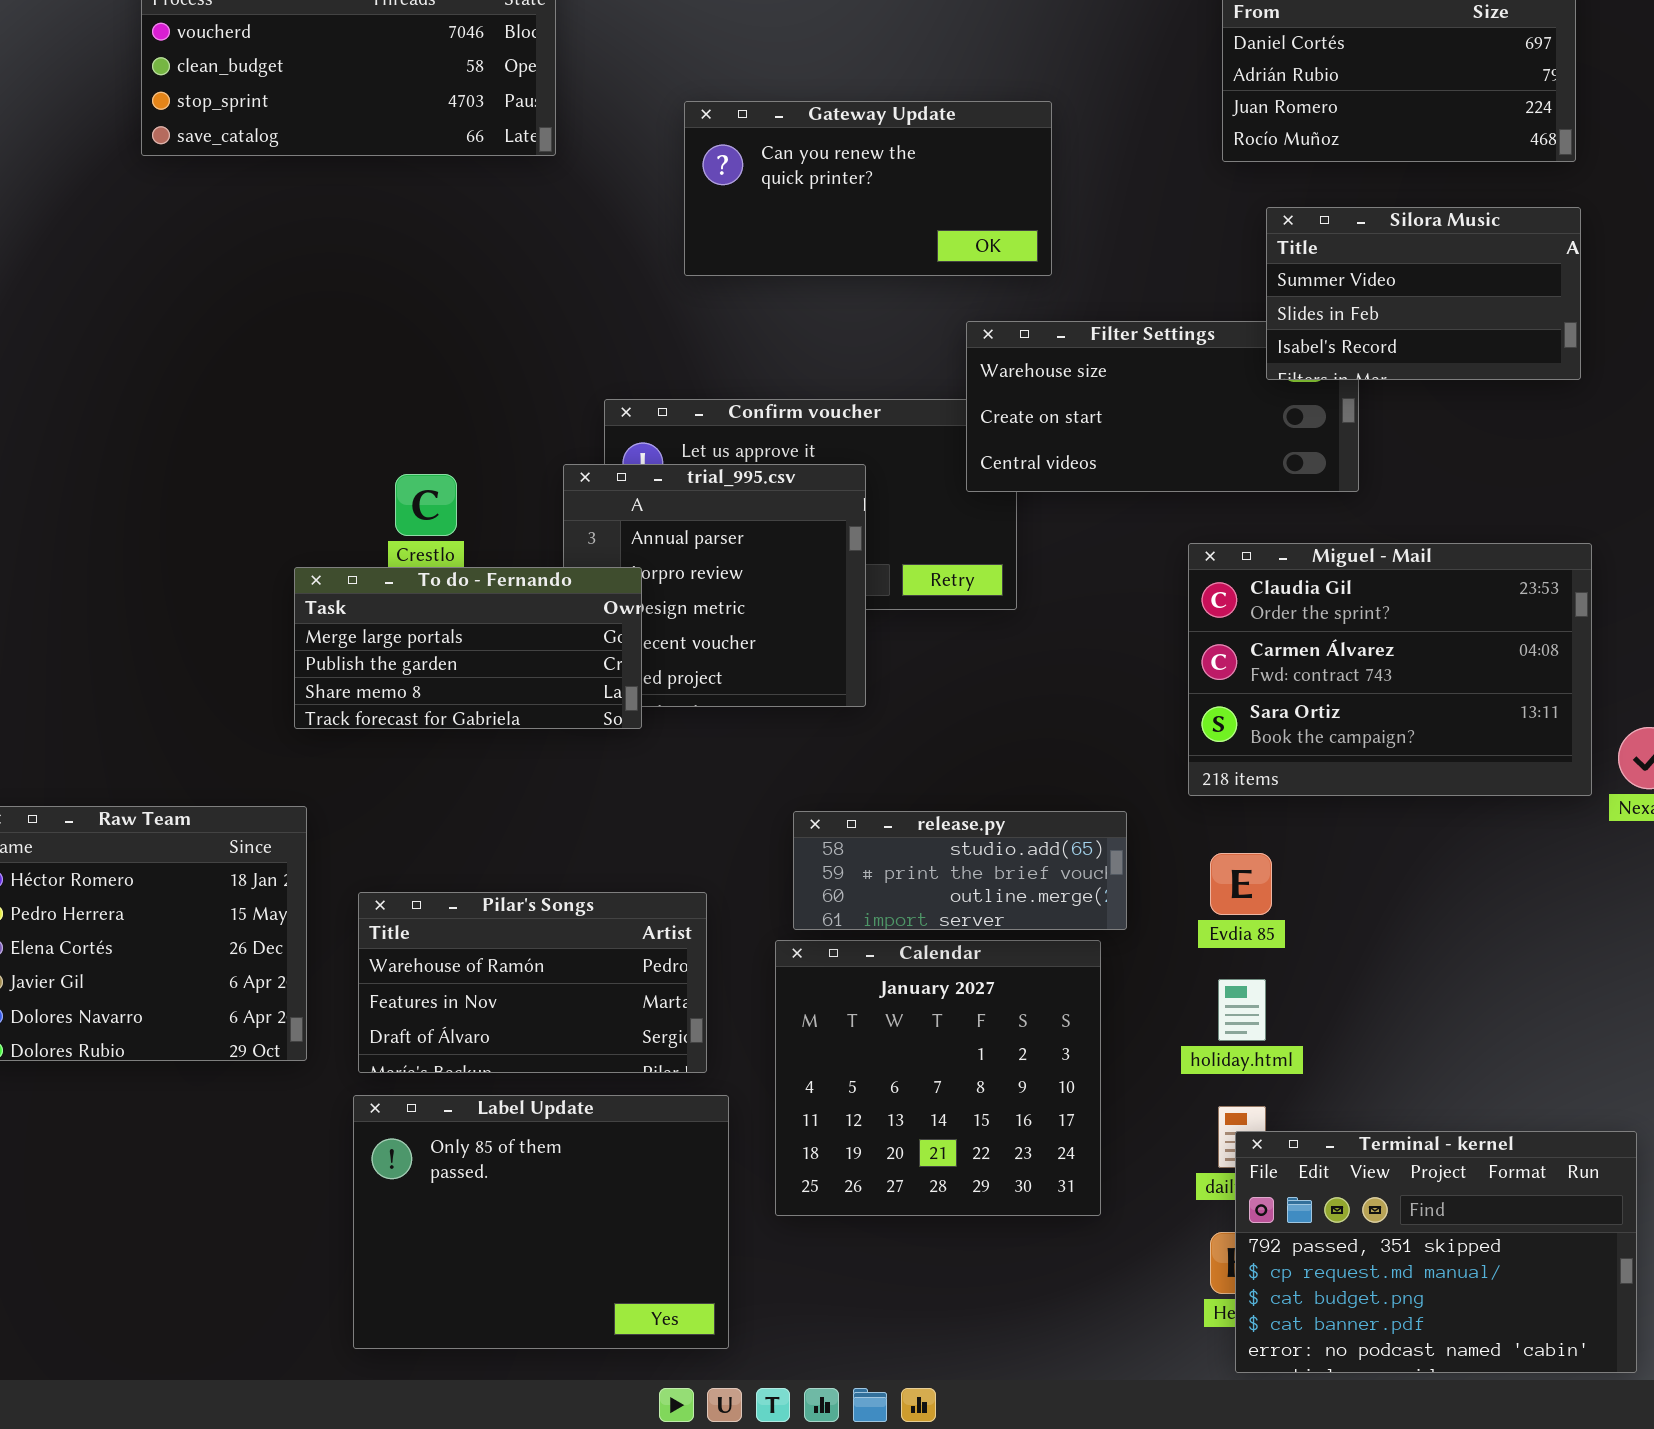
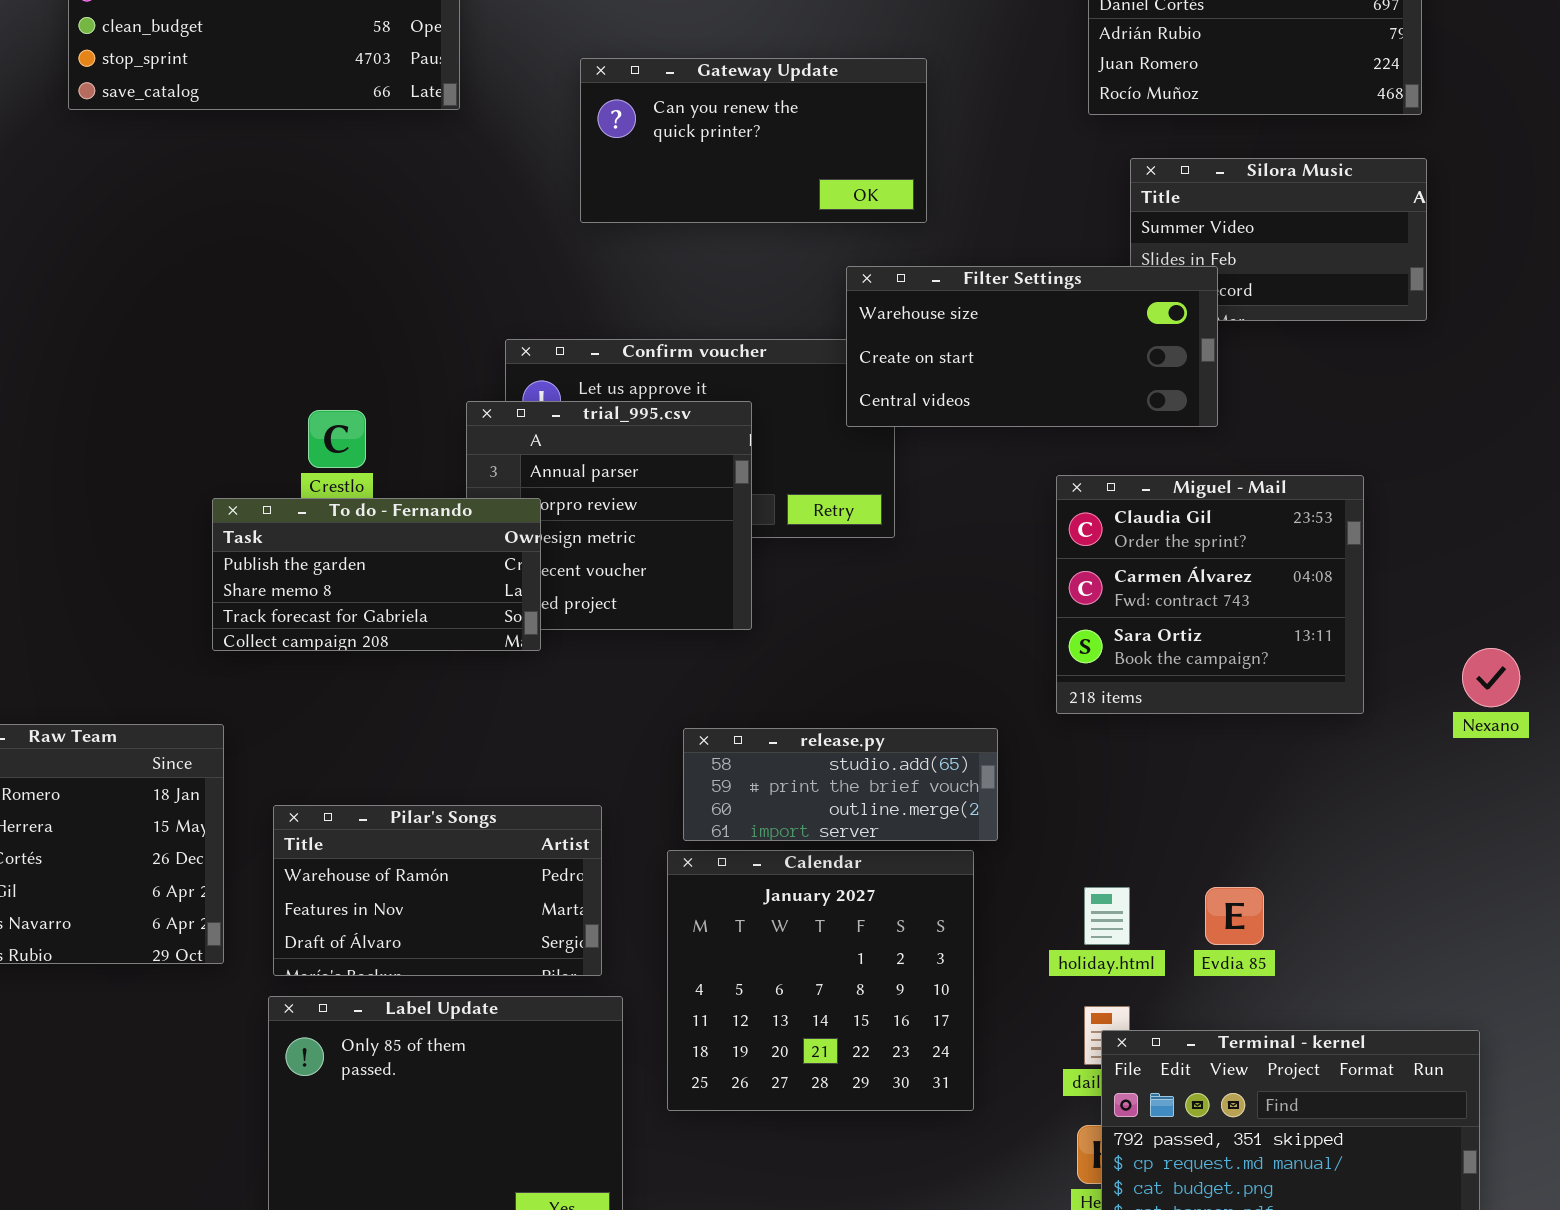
Filter Settings: [966,321,1359,492] -> [846,266,1218,427], raised
Miguel - Mail: [1188,543,1592,796] -> [1056,475,1364,714], resized
To do - Fernando: [294,567,642,729] -> [212,498,541,651], scrolled down 1 row
Evdia 85: [1210,853,1272,915] -> [1205,887,1264,945], moved

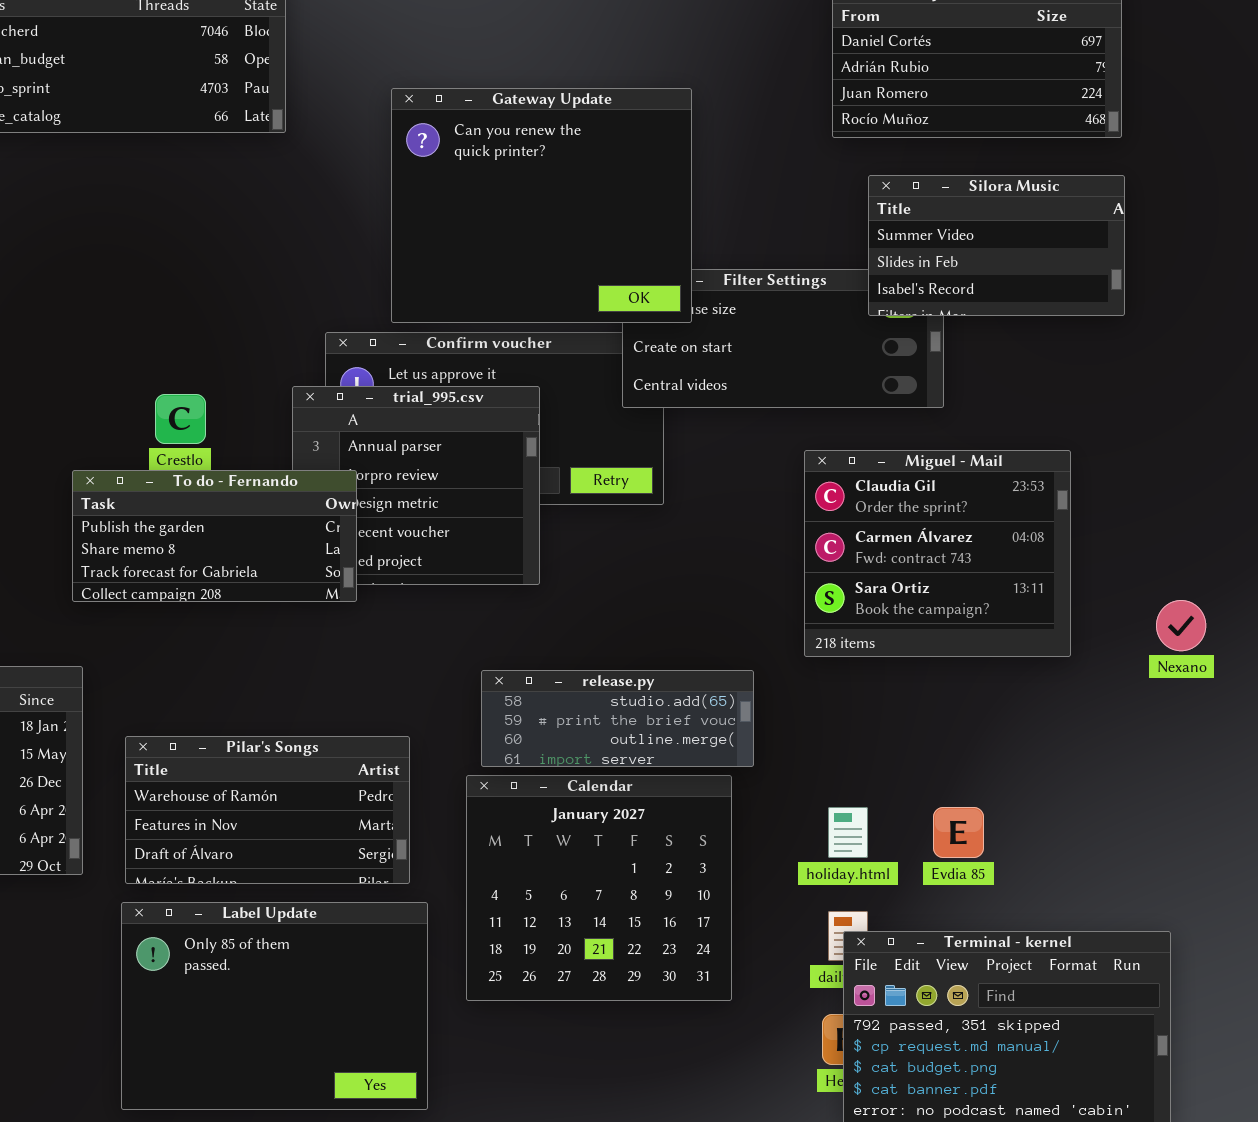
Gateway Update: [580,58,927,223] -> [391,88,692,323], resized
Silora Music: [1130,158,1427,321] -> [868,175,1125,316], raised

